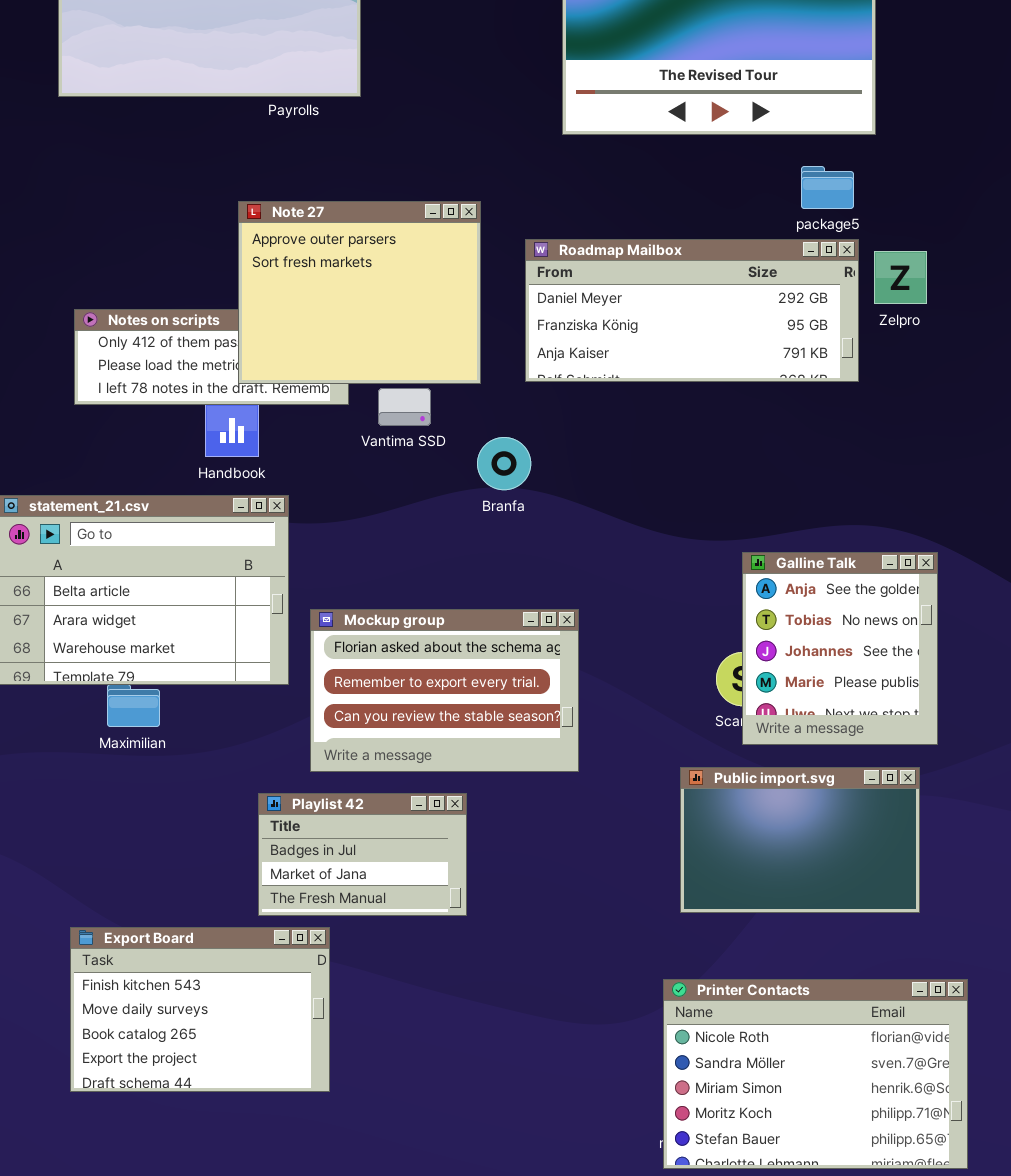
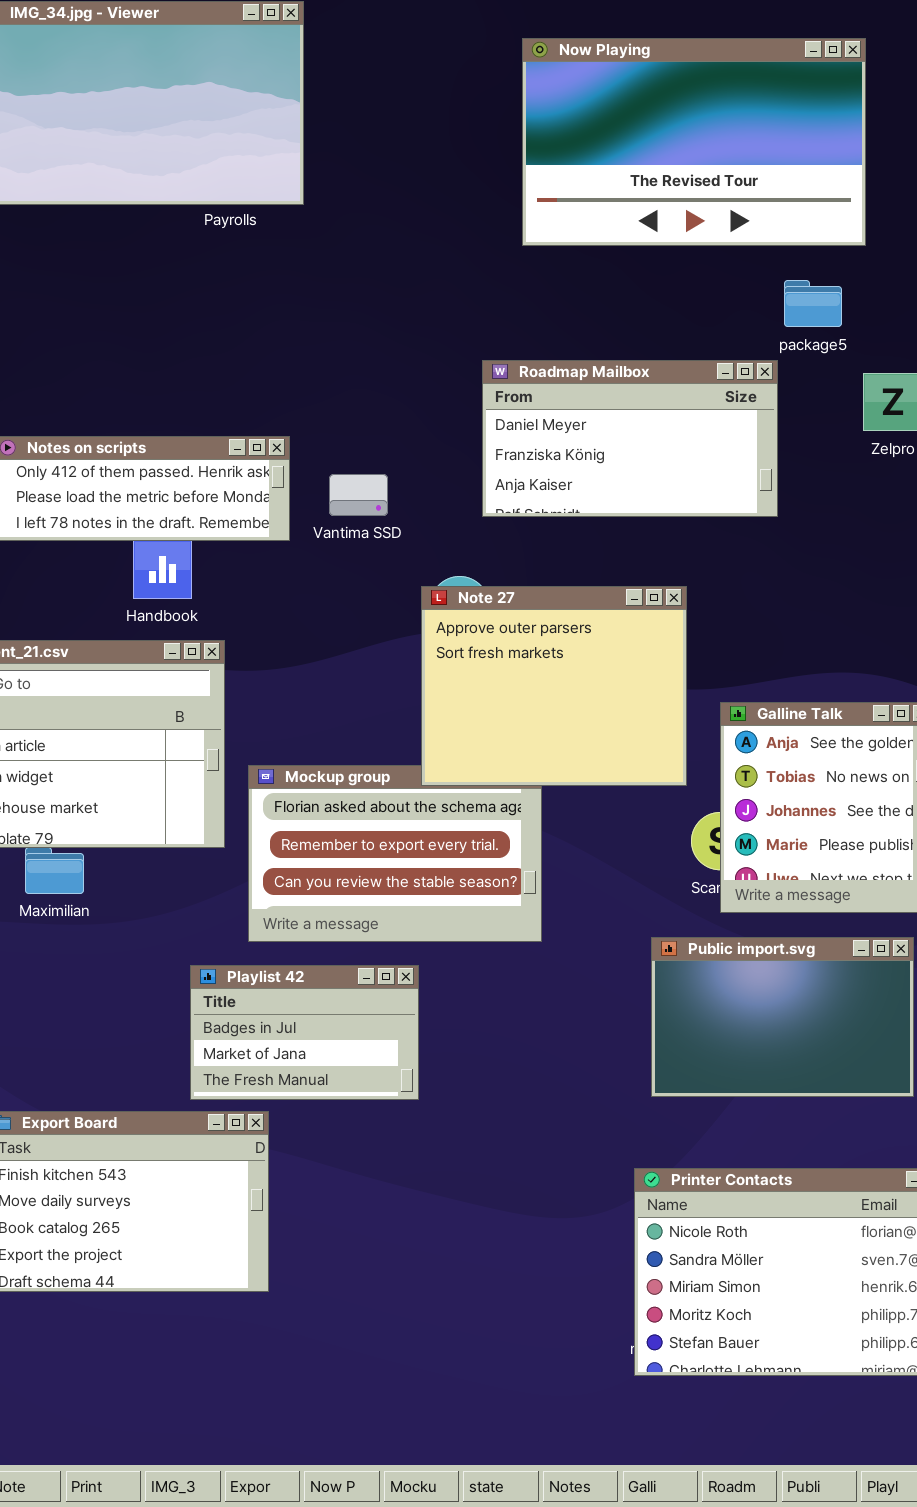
Note 27: [238,201,481,384] -> [421,586,687,786], moved
Roadmap Mailbox: [525,239,859,382] -> [482,360,778,517], resized
Vantima SSD: [378,388,431,426] -> [329,474,388,516], moved

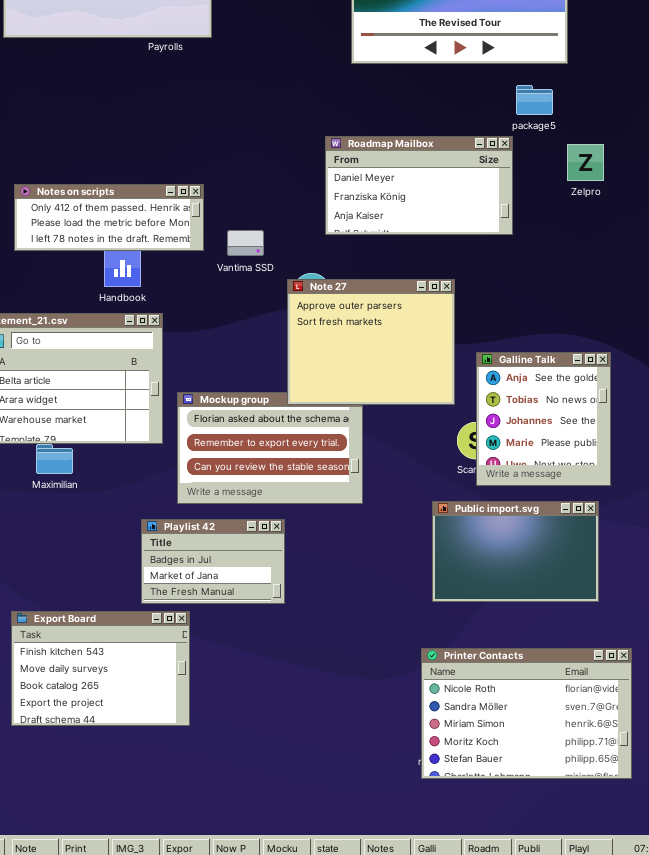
Vantima SSD: [329,474,388,516] -> [227,230,264,256], moved

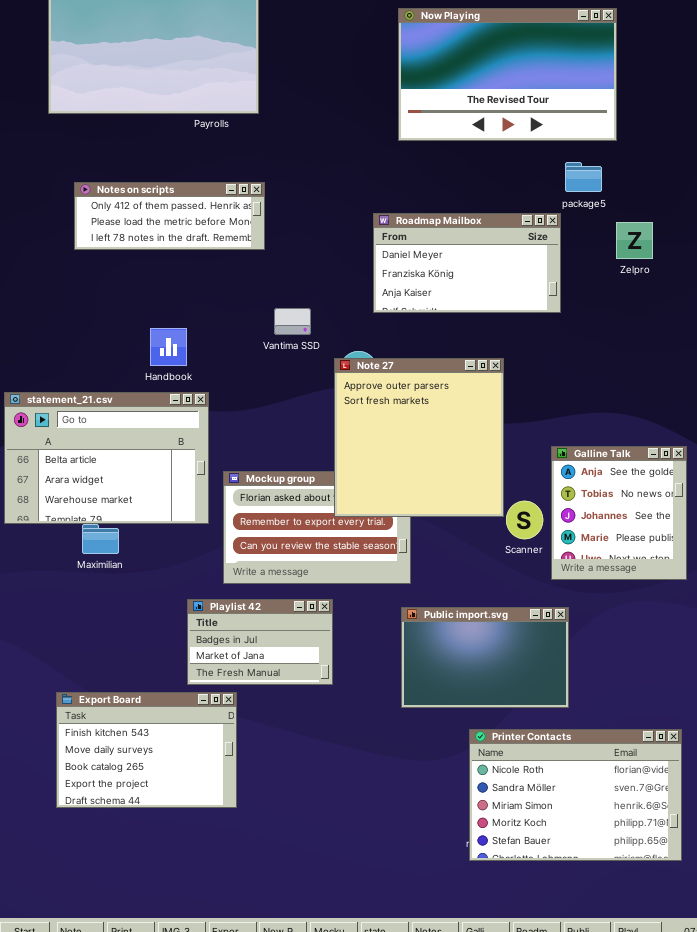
Notes on scripts: [14,184,204,251] -> [74,182,265,250], moved
Note 27: [287,279,455,405] -> [334,358,504,517], resized
Galline Talk: [476,352,611,486] -> [551,446,687,580], moved
Public import.svg: [432,501,599,602] -> [401,607,569,708], moved

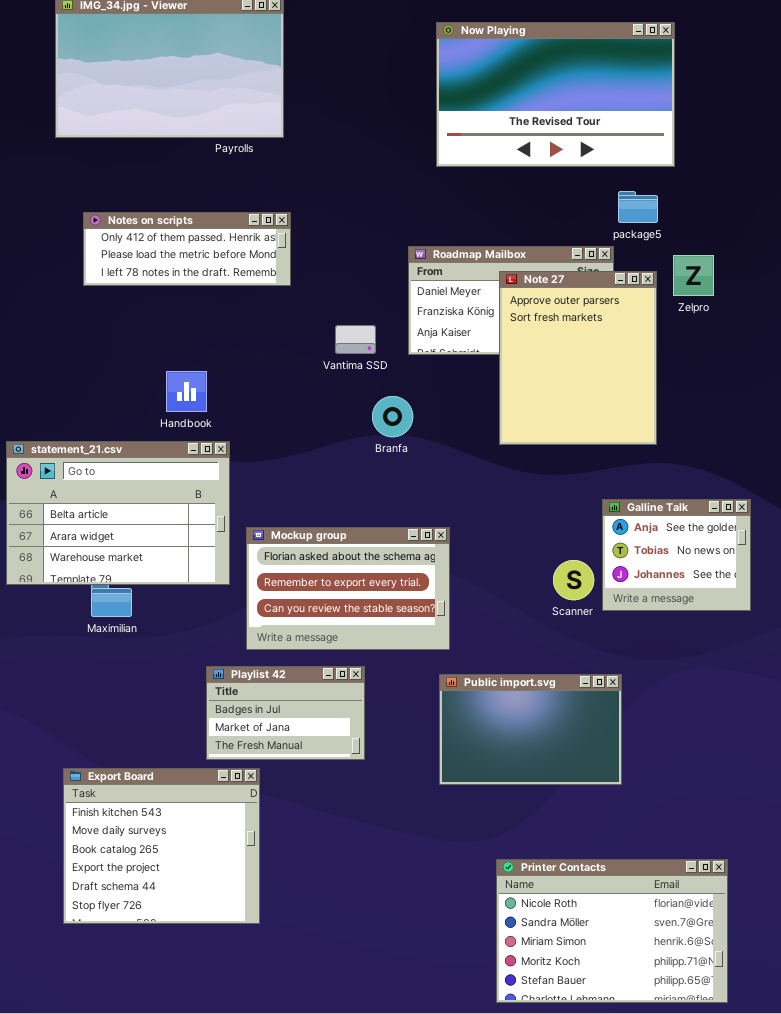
Vantima SSD: [274,308,311,335] -> [335,325,376,354], moved
Note 27: [334,358,504,517] -> [499,271,657,445], moved, resized
Galline Talk: [551,446,687,580] -> [602,499,751,611], resized
Export Board: [56,692,237,808] -> [63,768,260,924], resized
Printer Contacts: [469,729,682,861] -> [496,859,728,1003], moved

